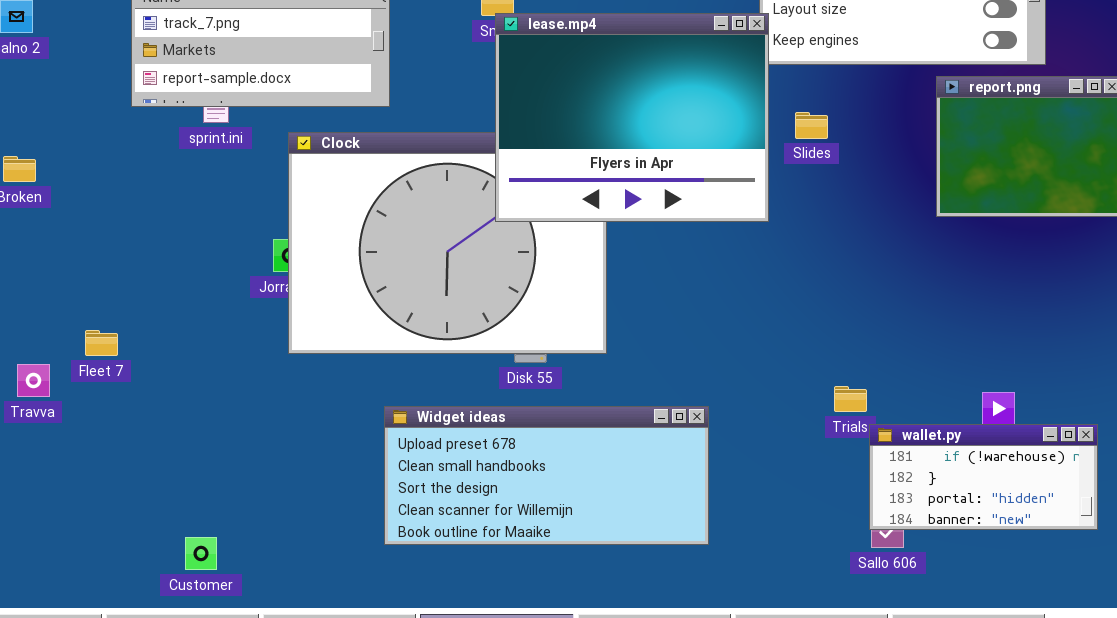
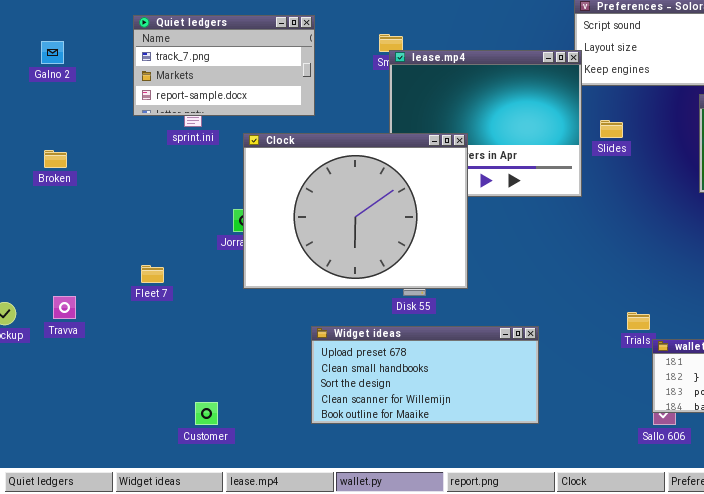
Clock: [288,132,607,354] -> [243,133,468,289], raised
Fleet 7: [85,330,118,356] -> [141,265,164,283], moved
Customer: [185,537,217,570] -> [195,402,218,425], moved

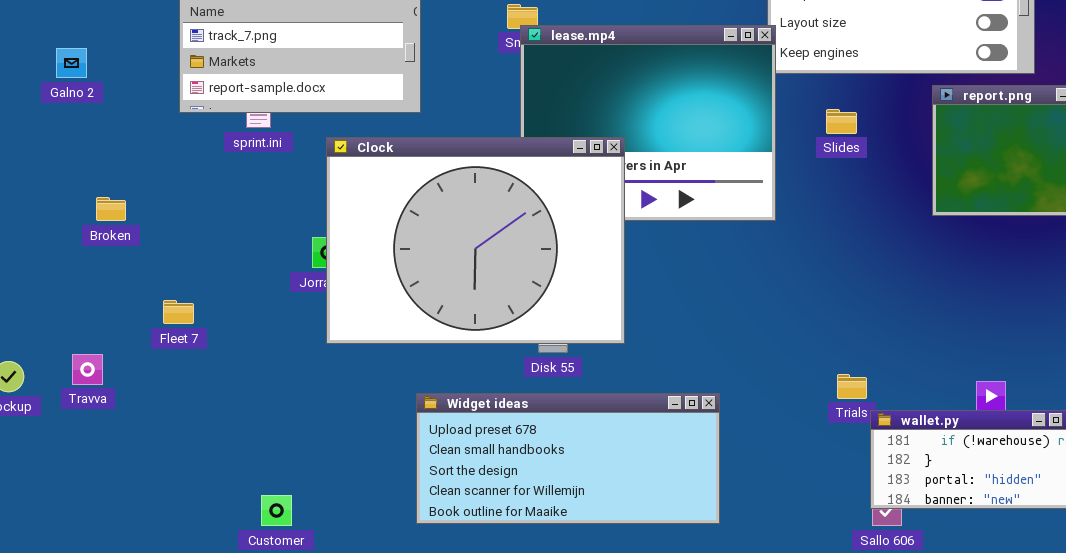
Galno 2: [41,41,64,64] -> [56,48,87,78], moved
Slides: [600,120,623,138] -> [826,109,857,134], moved
Broken: [44,150,67,168] -> [96,197,126,221], moved
Fleet 7: [141,265,164,283] -> [163,300,194,324], moved

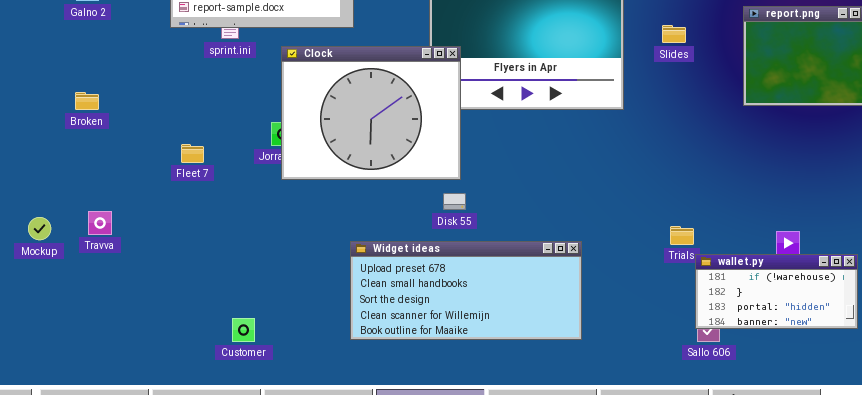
Clock: [326,137,625,344] -> [281,46,461,180], resized
Broken: [96,197,126,221] -> [75,92,99,110], moved
Fleet 7: [163,300,194,324] -> [181,144,204,163], moved

